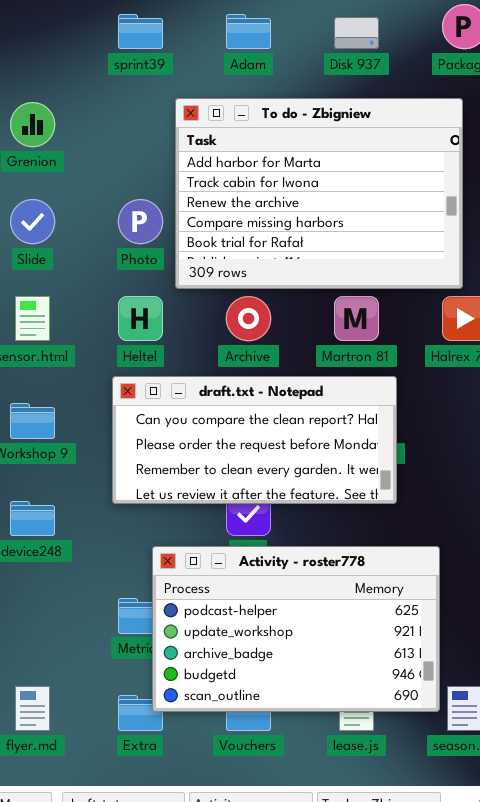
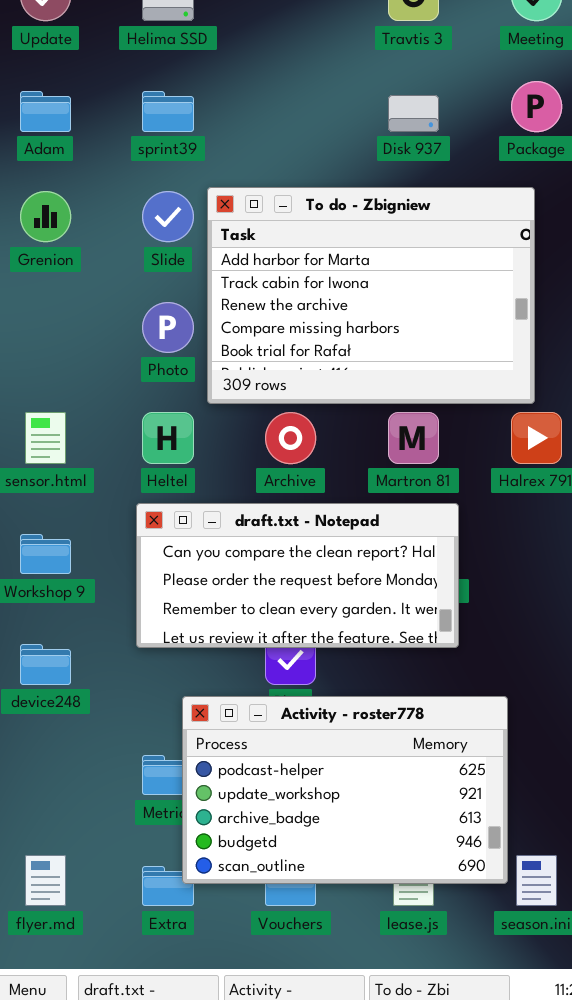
Adam: [226,14,271,49] -> [20,91,71,132], moved
Slide: [10,199,55,244] -> [142,191,194,242], moved

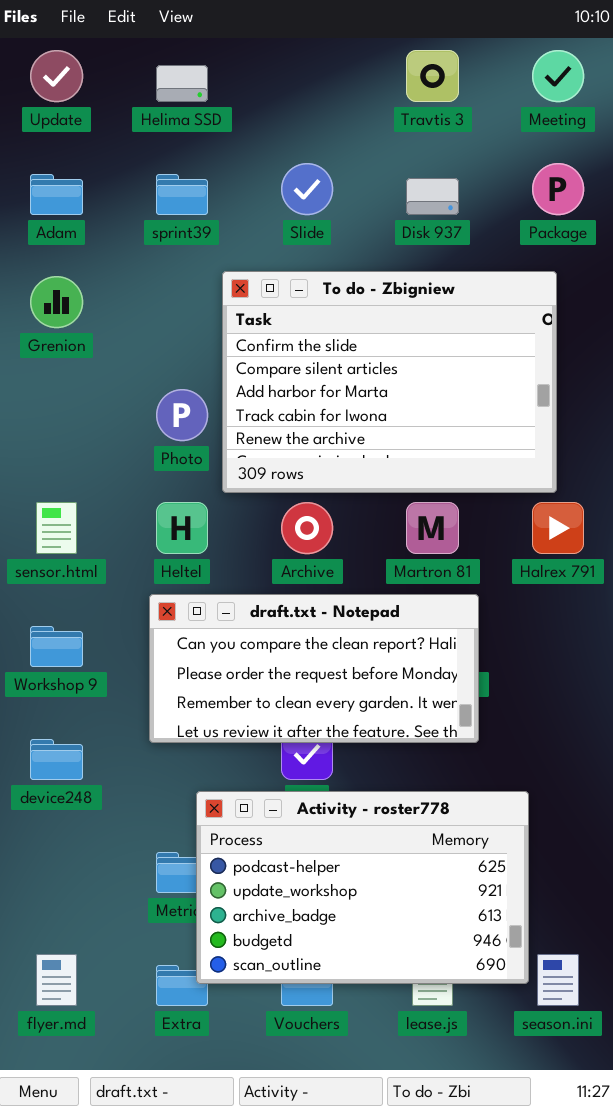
To do - Zbigniew: [207,187,535,404] -> [222,271,557,493], scrolled up 2 rows
Slide: [142,191,194,242] -> [281,163,333,215], moved

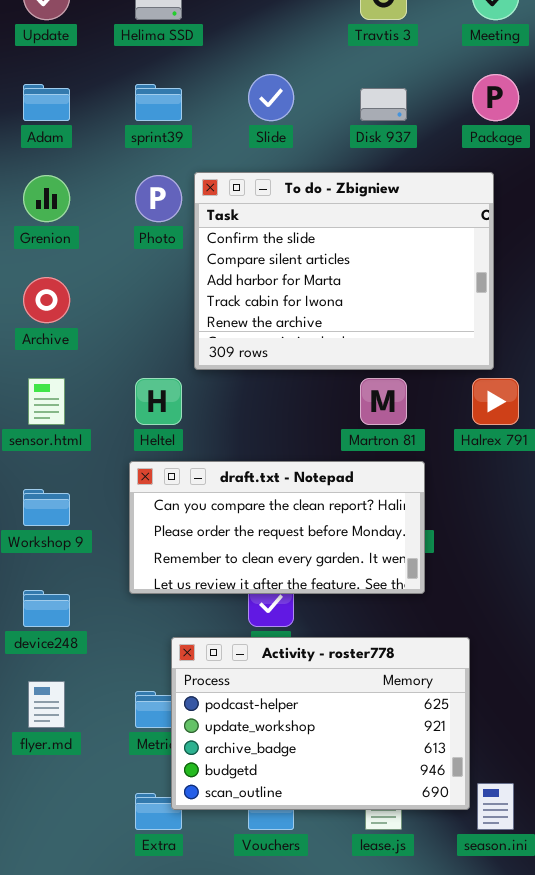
Photo: [156,389,208,441] -> [135,175,182,222], moved
Archive: [281,502,333,554] -> [23,277,70,323], moved
flyer.md: [36,954,77,1006] -> [28,681,65,728], moved

